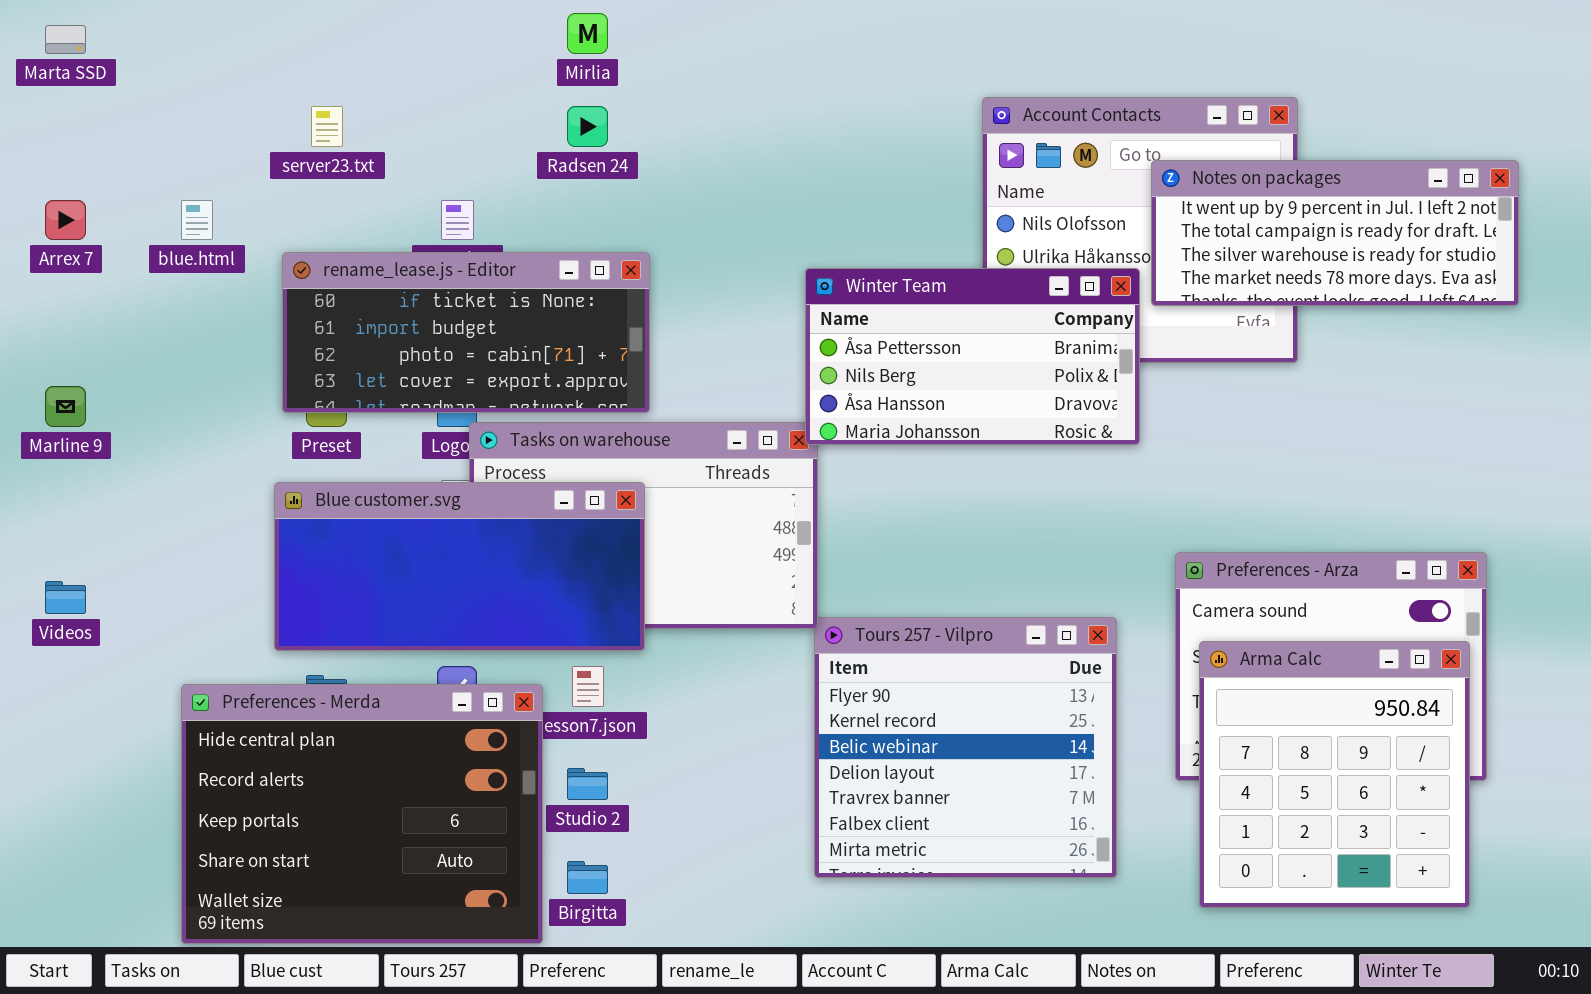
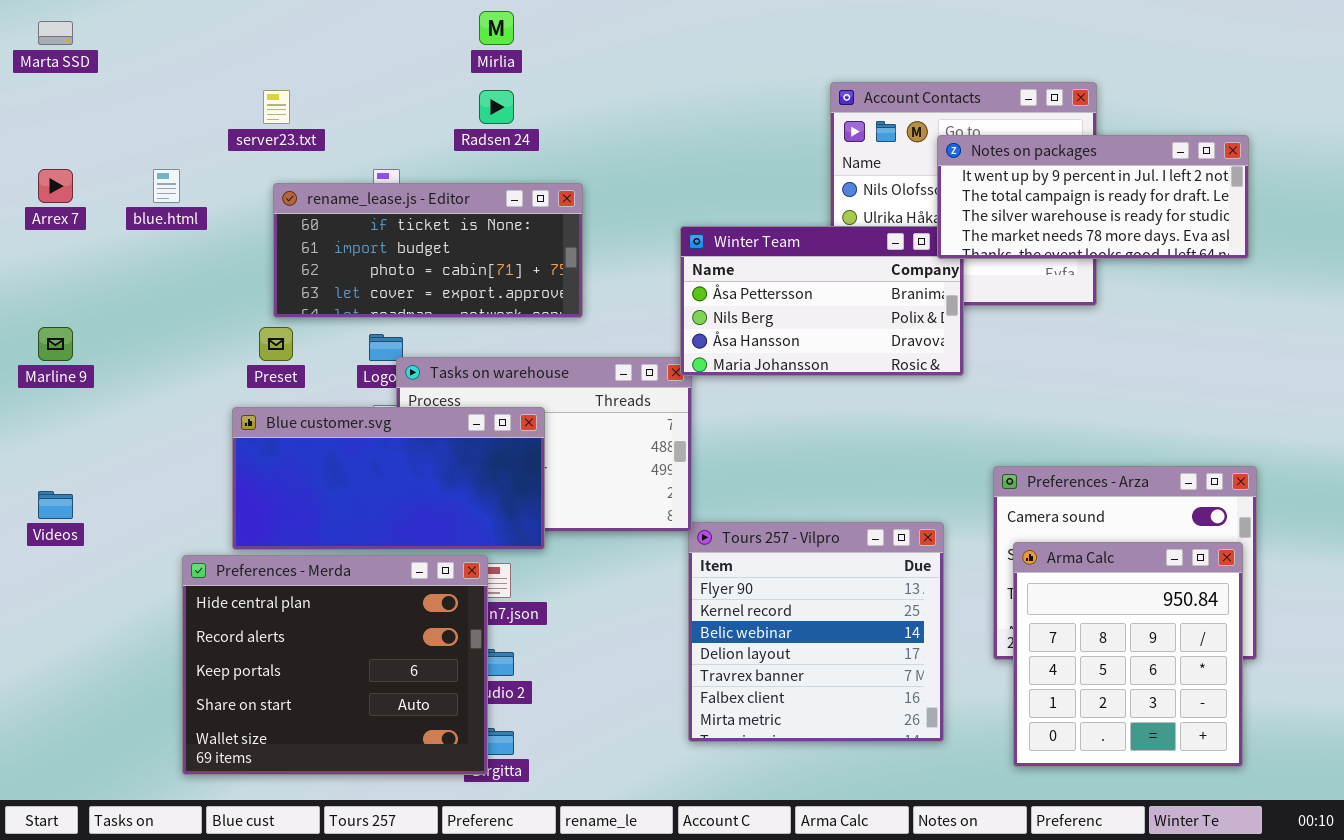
Notes on packages: [1151,160,1519,306] -> [937,135,1249,259], moved
rename_lease.js - Editor: [282,252,650,413] -> [273,183,583,318], moved
Preferences - Merda: [181,684,543,944] -> [182,555,488,775], moved

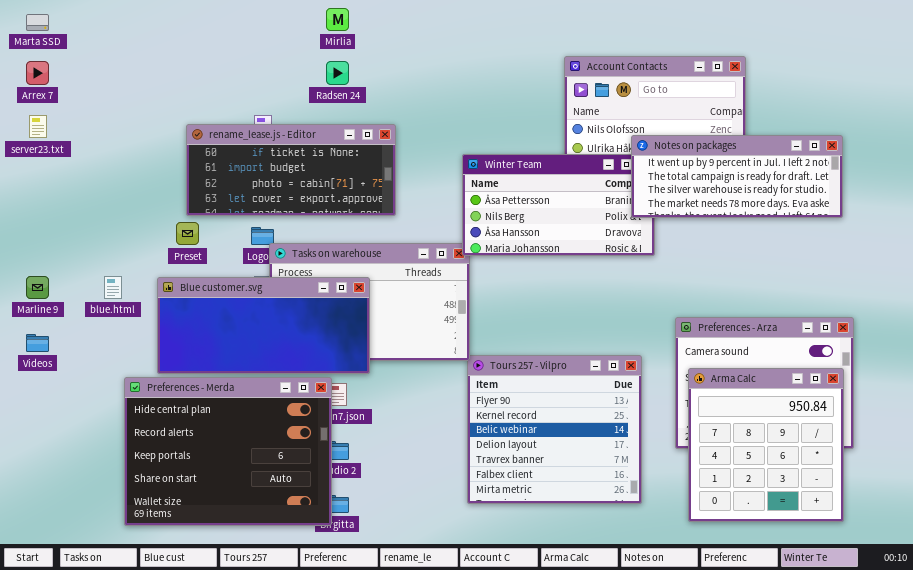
server23.txt: [263,90,290,124] -> [29,115,47,138], moved
Notes on packages: [937,135,1249,259] -> [631,135,843,218], moved
Arrex 7: [38,169,73,203] -> [26,61,49,85], moved
blue.html: [153,169,180,203] -> [104,276,122,299], moved
Marline 9: [38,327,73,361] -> [26,276,49,299], moved

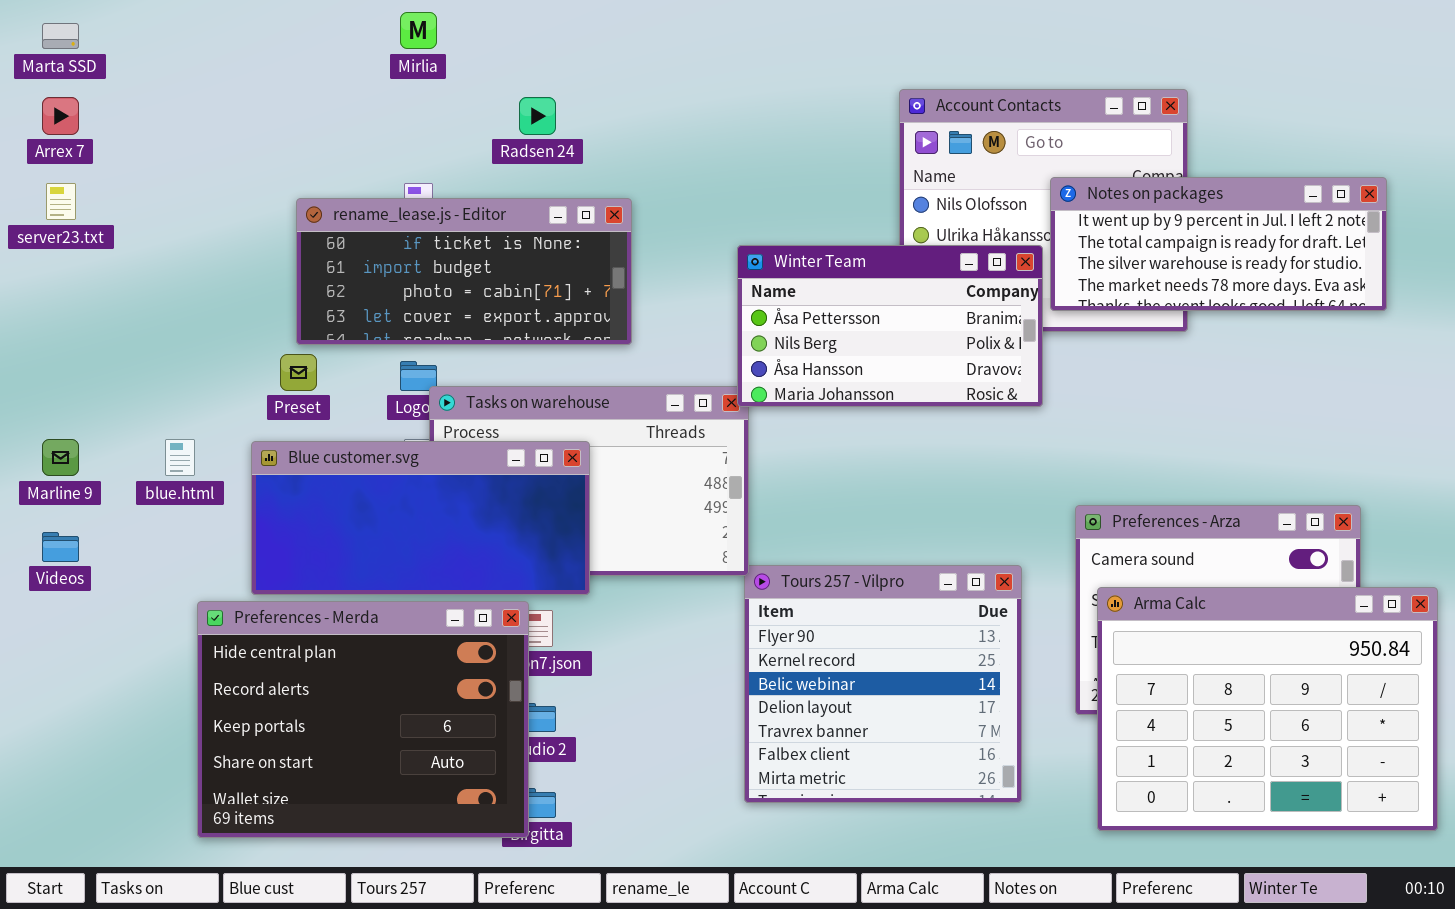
Mirlia: [326,8,349,31] -> [400,12,437,49], moved
Notes on packages: [631,135,843,218] -> [1050,177,1387,311], moved
Arma Calc: [688,368,844,522] -> [1097,587,1438,831], resized

